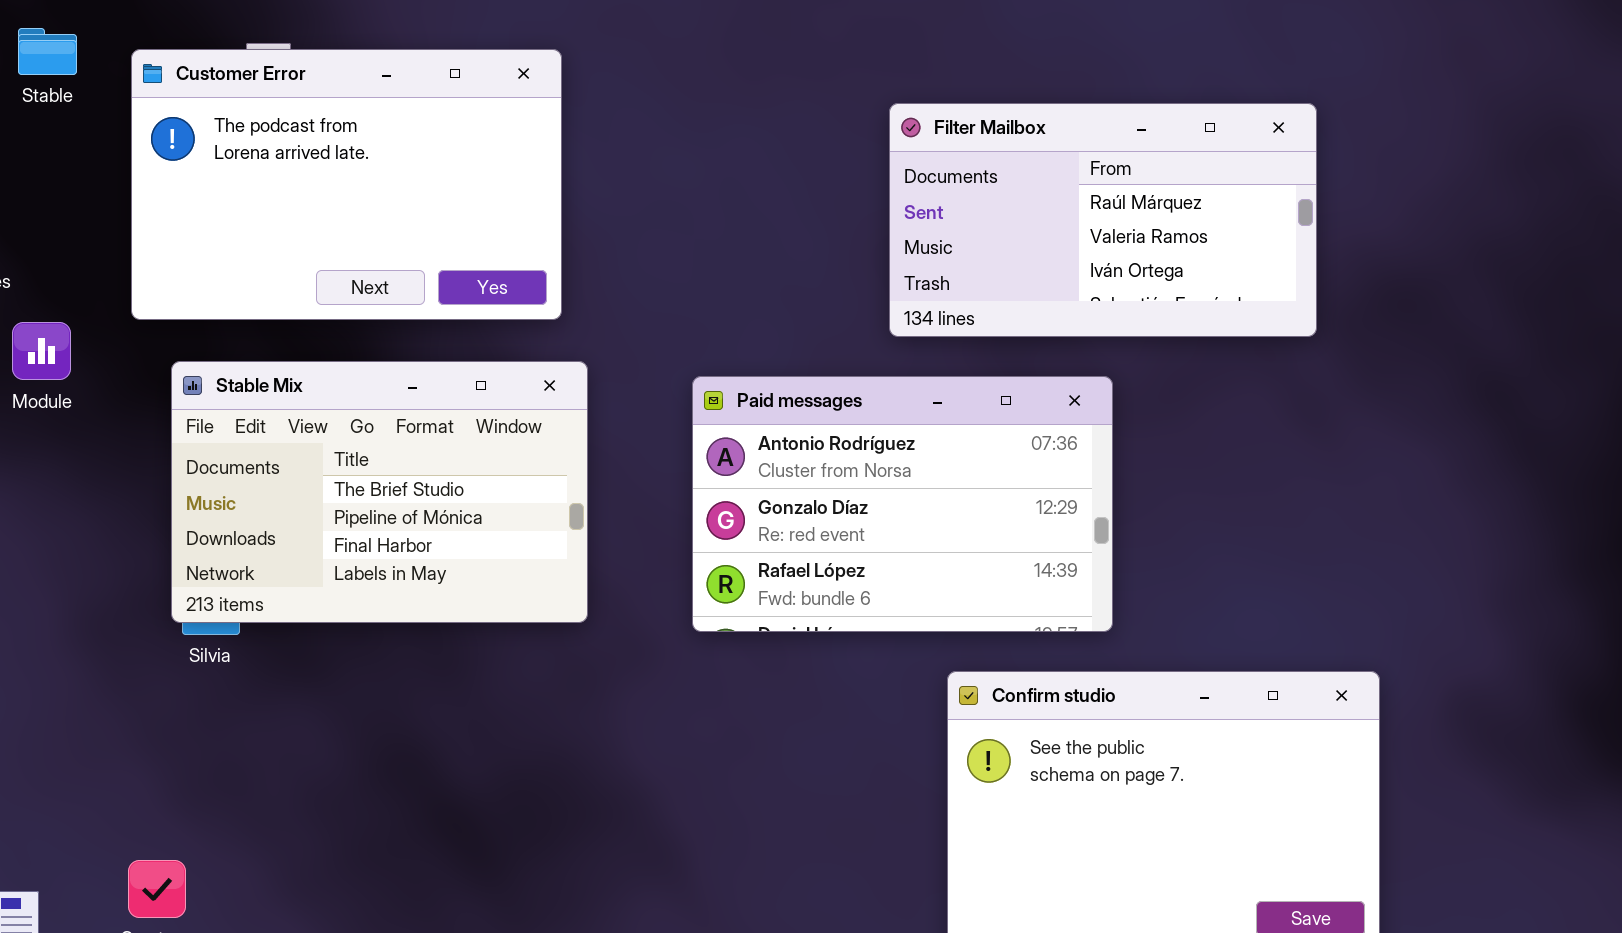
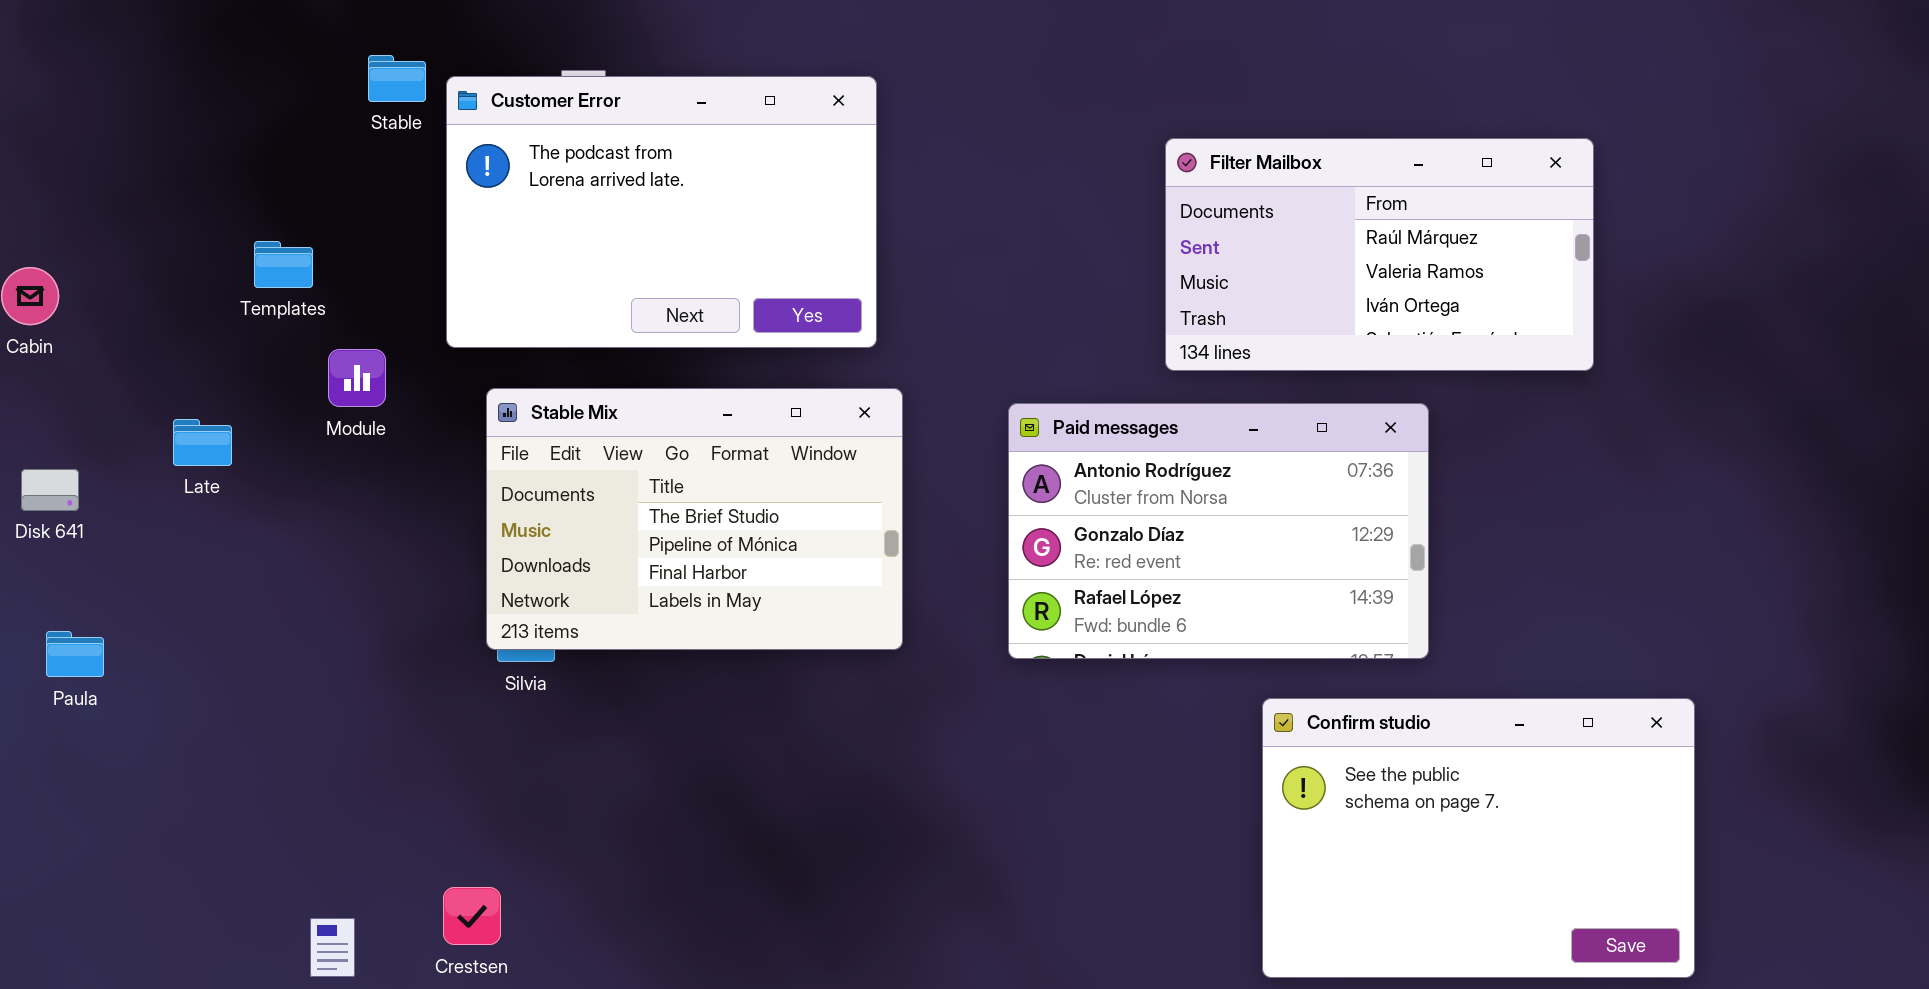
Stable: [18,28,77,75] -> [368,55,426,102], moved
Filter Mailbox: [889,103,1317,337] -> [1165,138,1594,371], moved

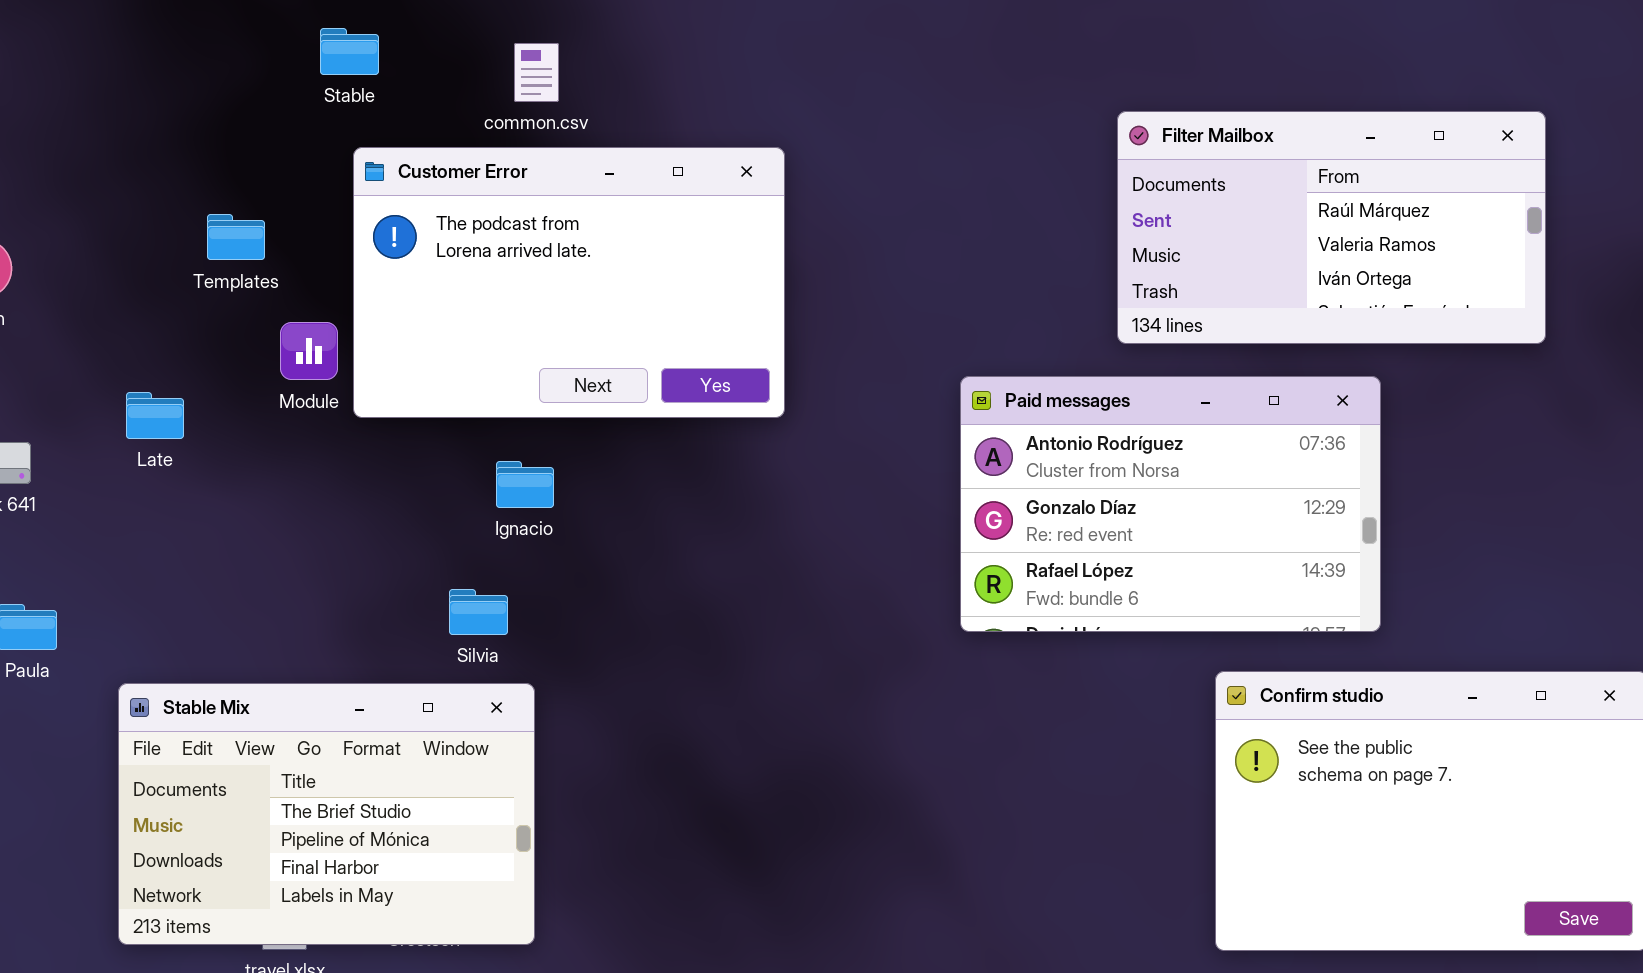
Customer Error: [446,76,877,348] -> [353,147,785,418], moved
Stable Mix: [486,388,903,650] -> [118,683,535,945], moved

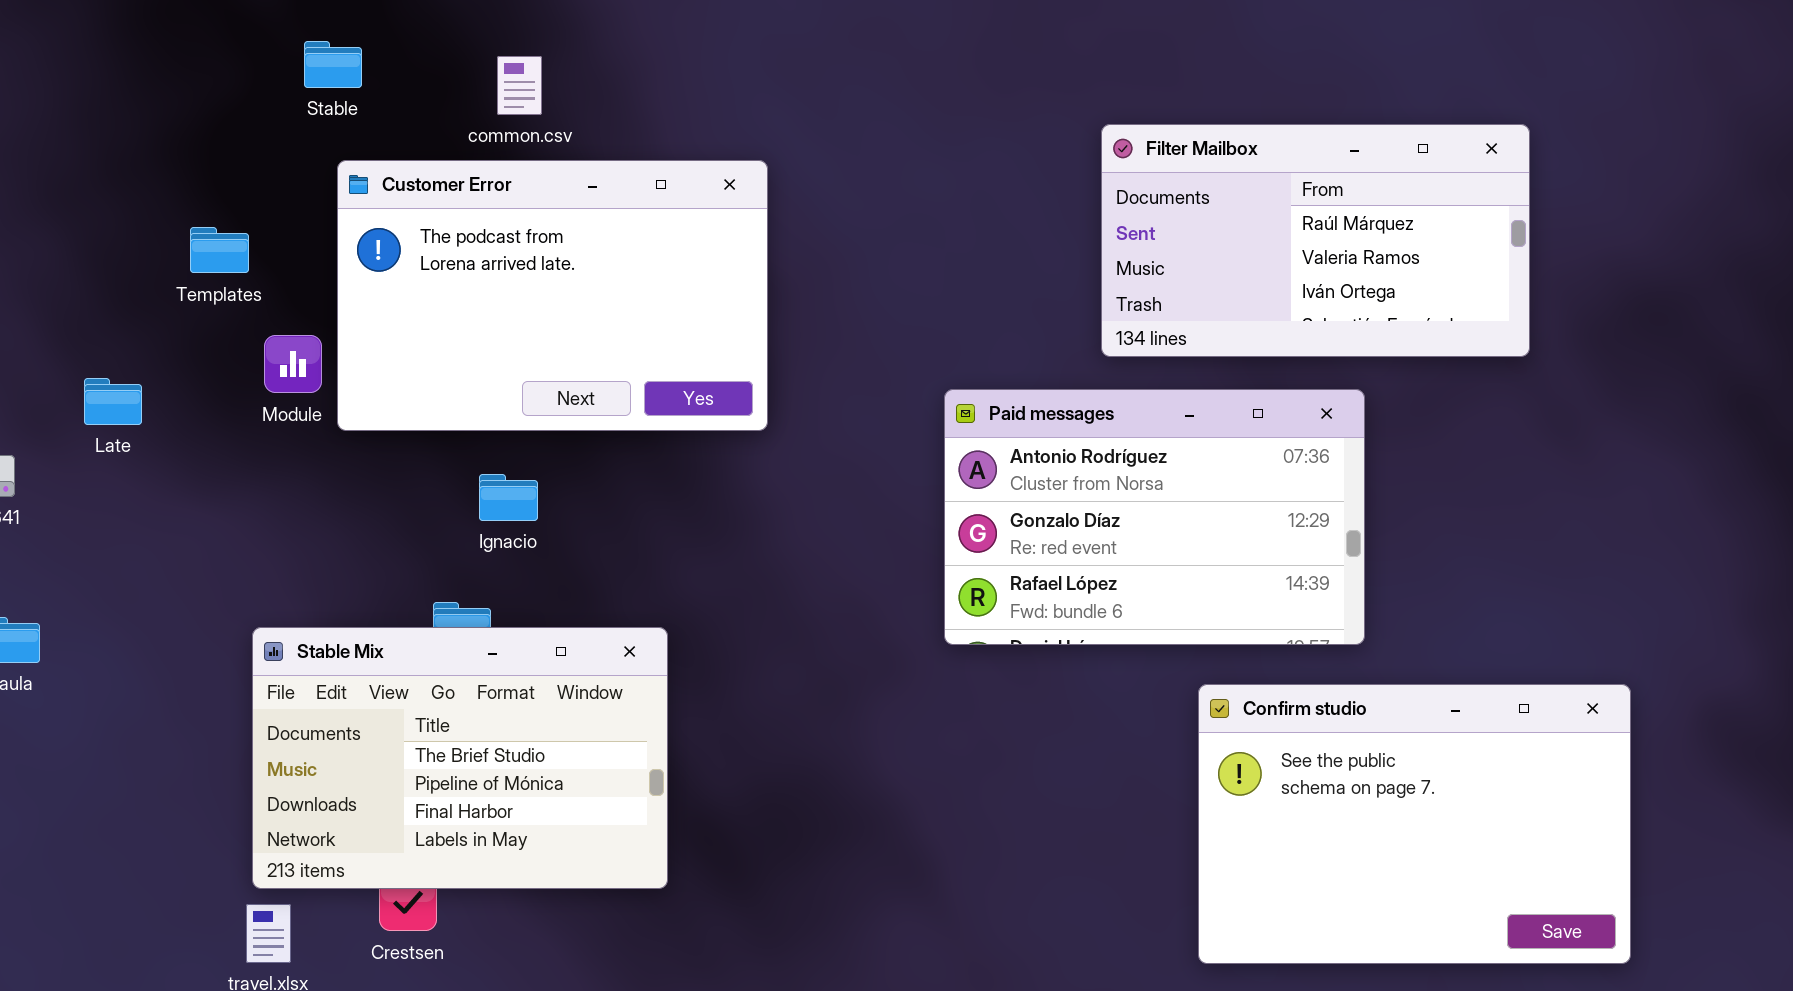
Late: [126,392,184,439] -> [84,378,142,425], moved
Stable Mix: [118,683,535,945] -> [252,627,668,889], moved

